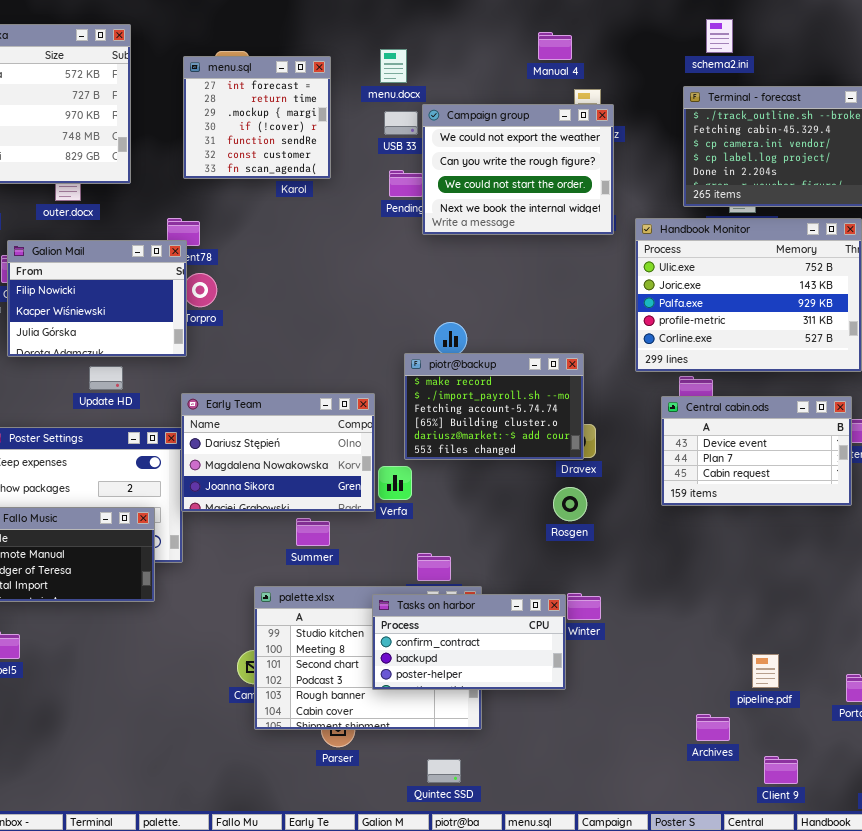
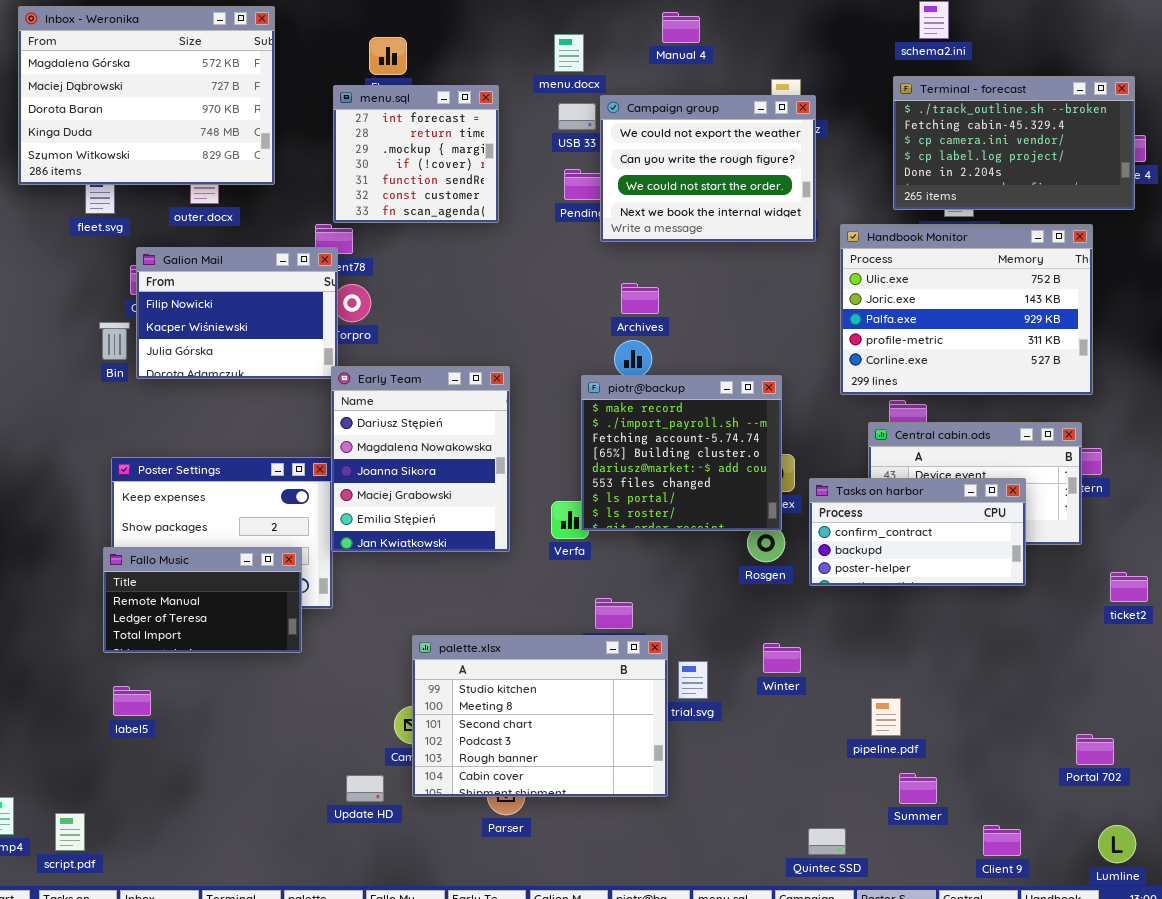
Manual 4: [538,32,572,60] -> [662,12,700,43], moved
menu.sql: [183,56,331,179] -> [333,85,499,223], moved
piotr@backup: [404,353,584,460] -> [581,375,782,531], resized
Update HD: [89,366,123,390] -> [346,775,384,802], moved
Early Team: [181,393,375,512] -> [331,366,510,552], resized
Summer: [296,518,330,546] -> [899,773,937,804], moved
Tasks on harbor: [372,594,566,690] -> [809,478,1026,586], moved
pipeline.pdf: [752,654,779,688] -> [871,698,901,736], moved
Archives: [696,714,730,741] -> [621,283,659,314], moved
Quintec SSD: [427,759,461,783] -> [808,828,846,855], moved

